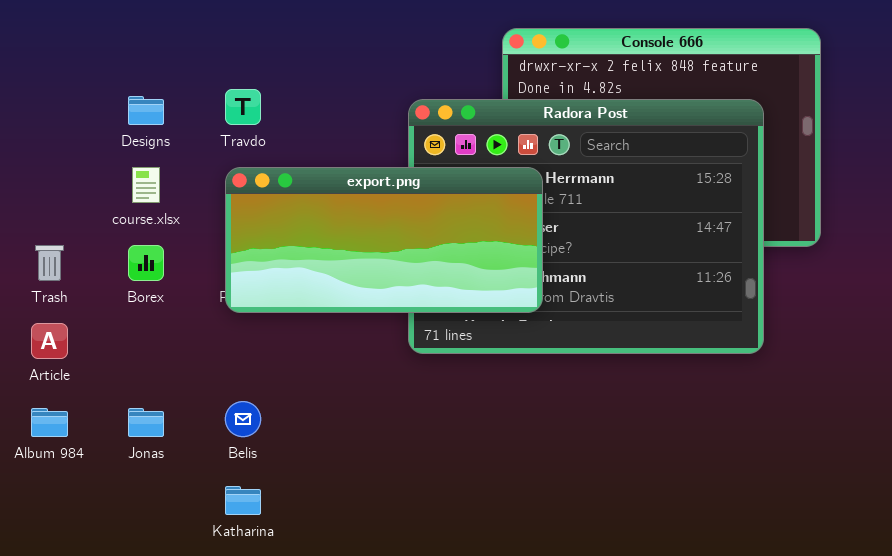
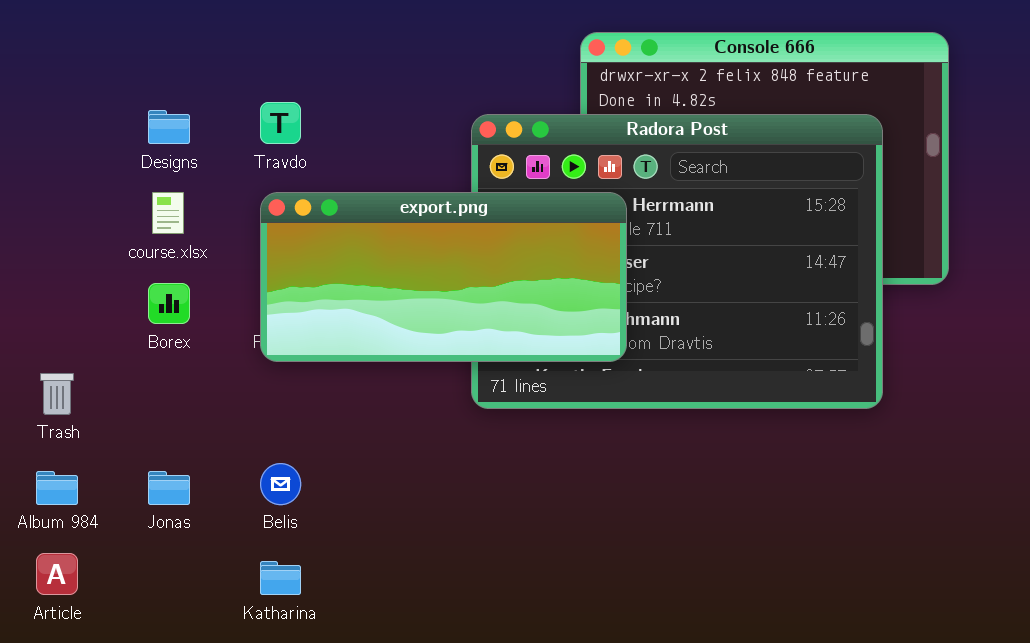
Trash: [35,245,64,281] -> [40,373,74,415], moved
Article: [31,323,68,359] -> [36,553,78,595], moved

